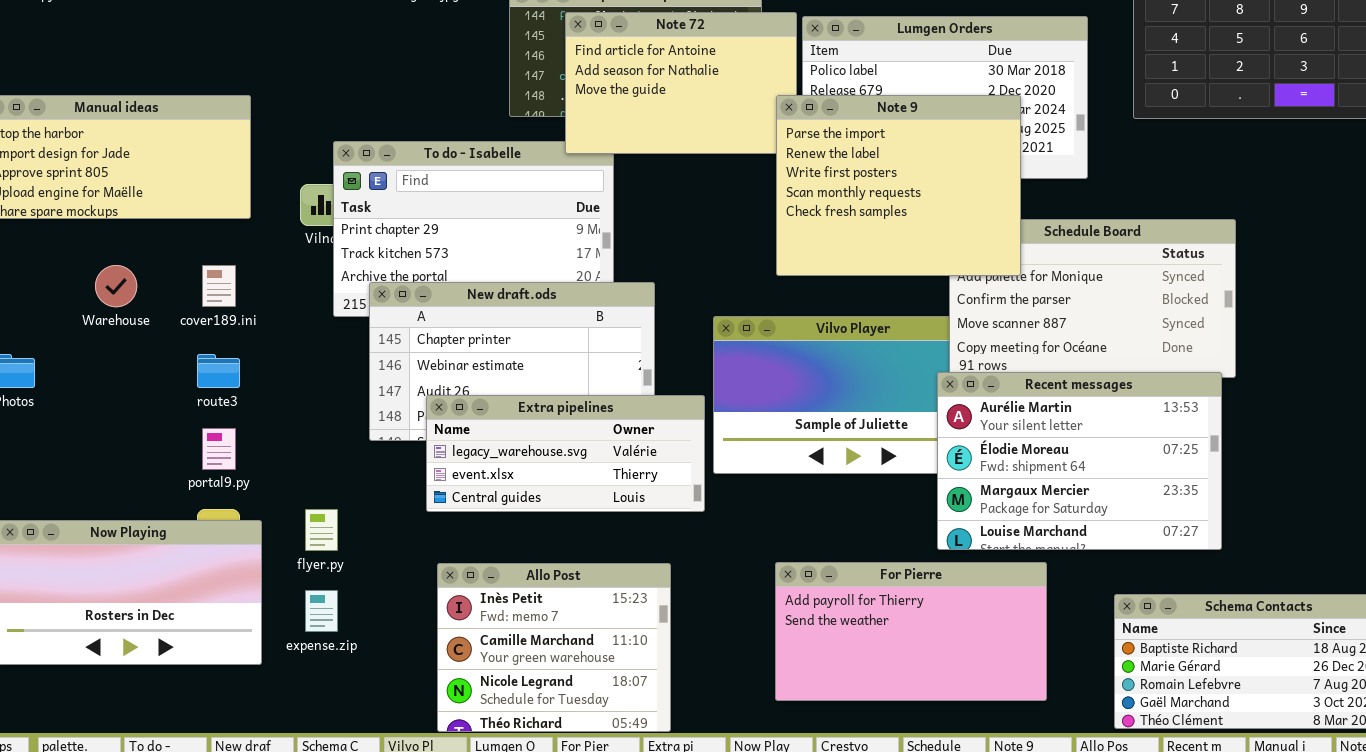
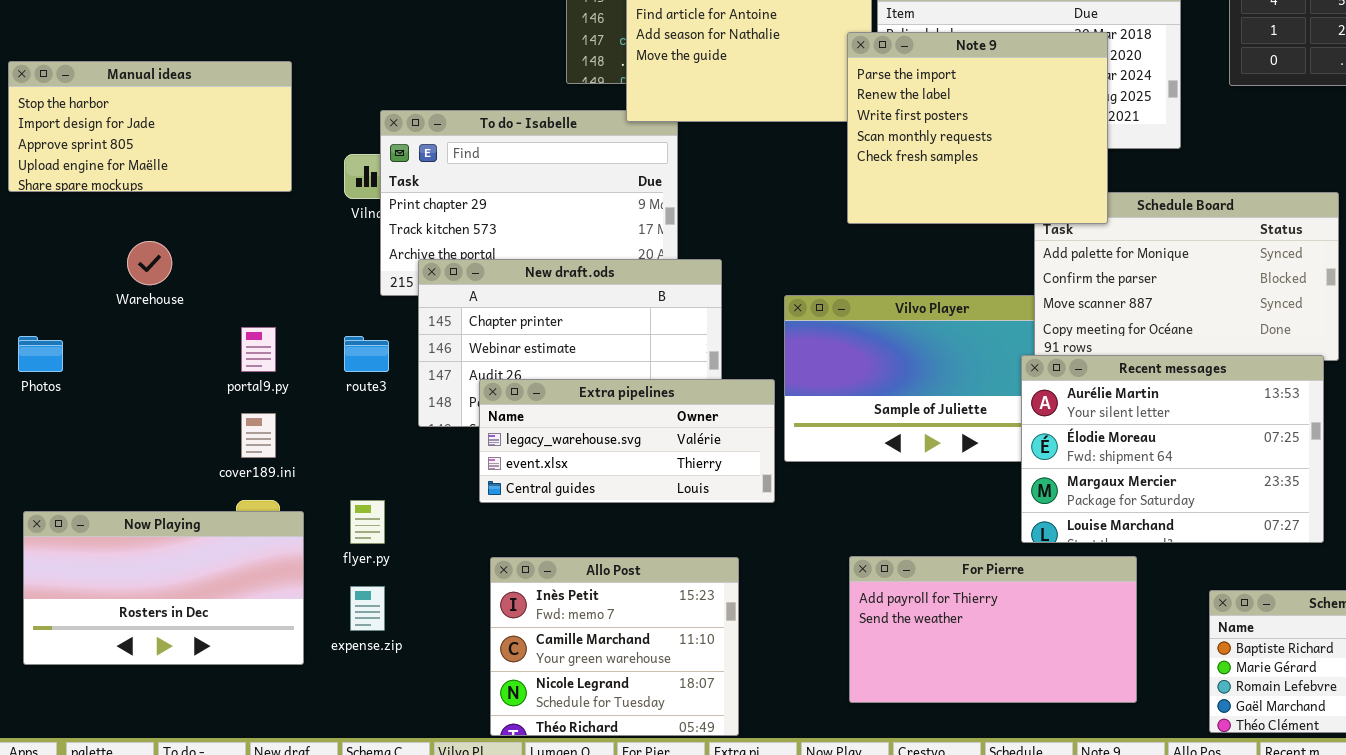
Note 9: [776,95,1021,276] -> [847,32,1108,224], moved
cover189.ini: [202,265,236,307] -> [241,413,276,458], moved
route3: [197,354,240,388] -> [344,336,389,372], moved
portal9.py: [202,428,236,470] -> [241,327,276,372], moved

